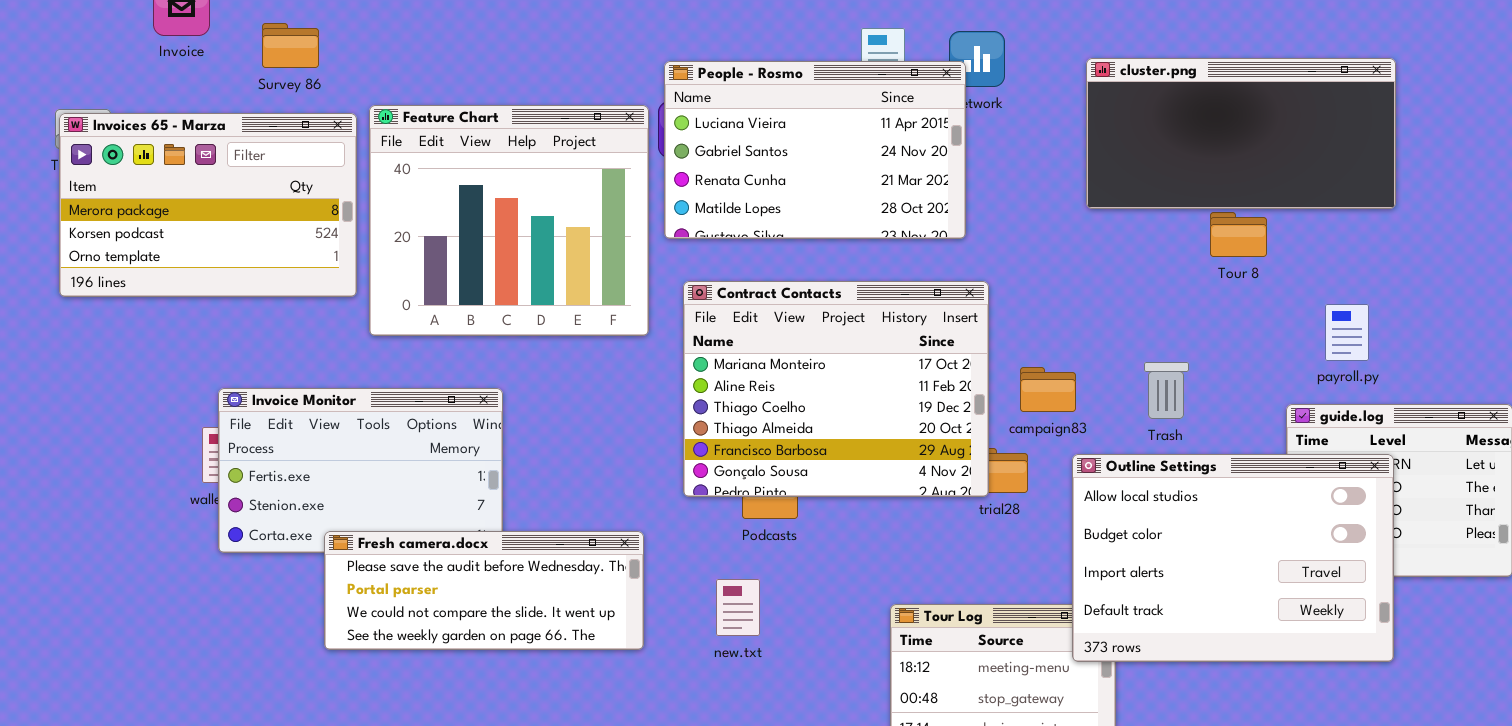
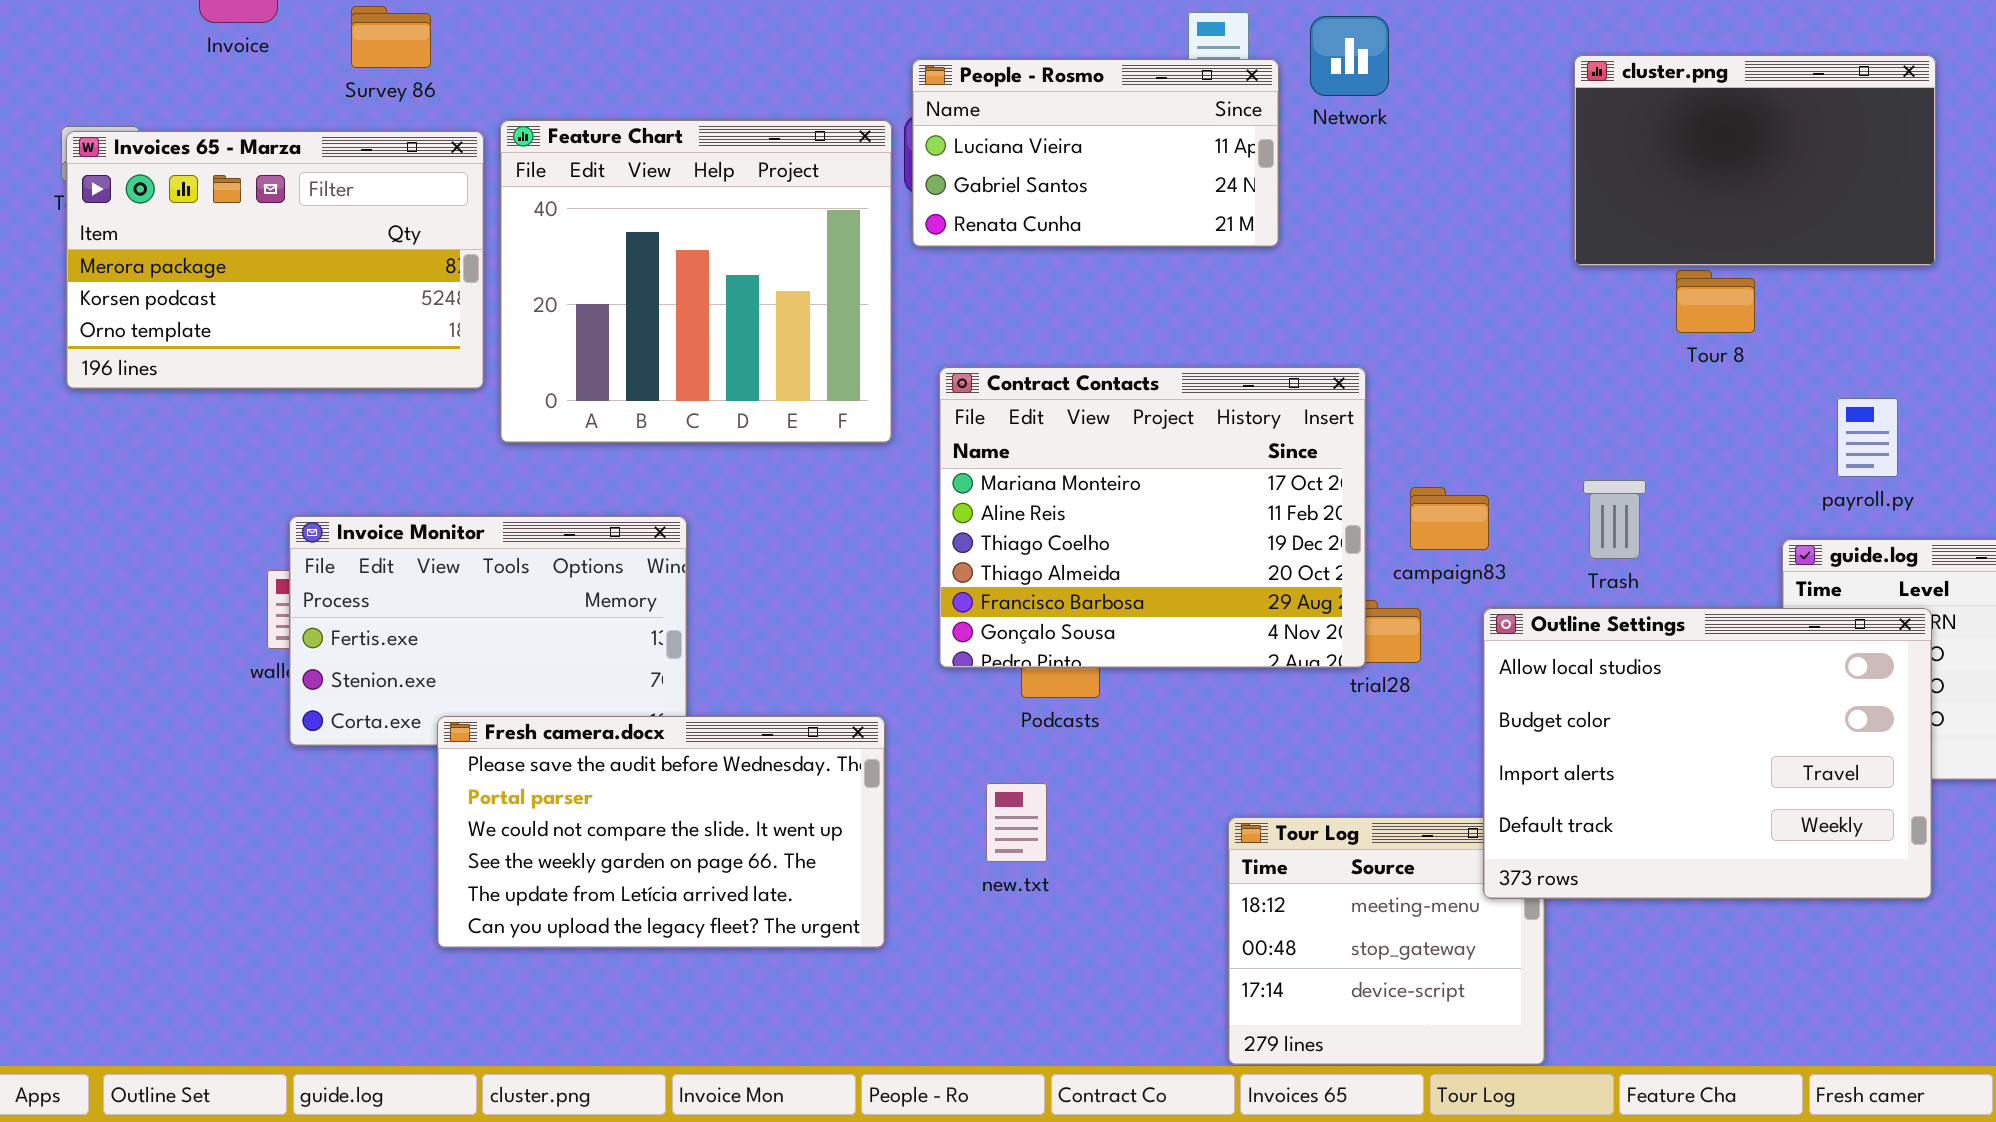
cluster.png: [1086,58,1396,209] -> [1574,55,1936,266], resized
People - Rosmo: [664,61,966,239] -> [912,59,1279,247], resized
Fresh camera.docx: [324,531,644,650] -> [437,716,885,948], resized

